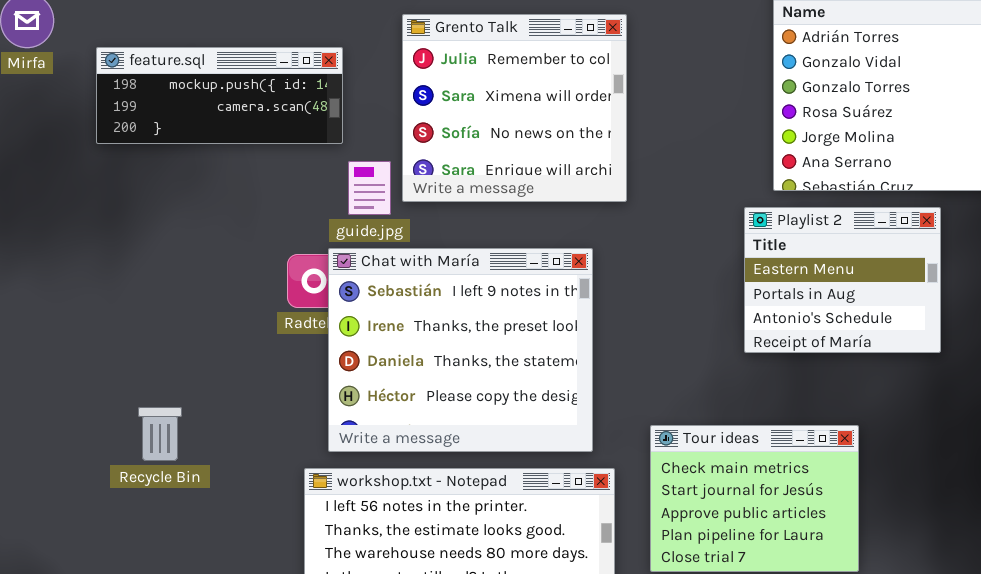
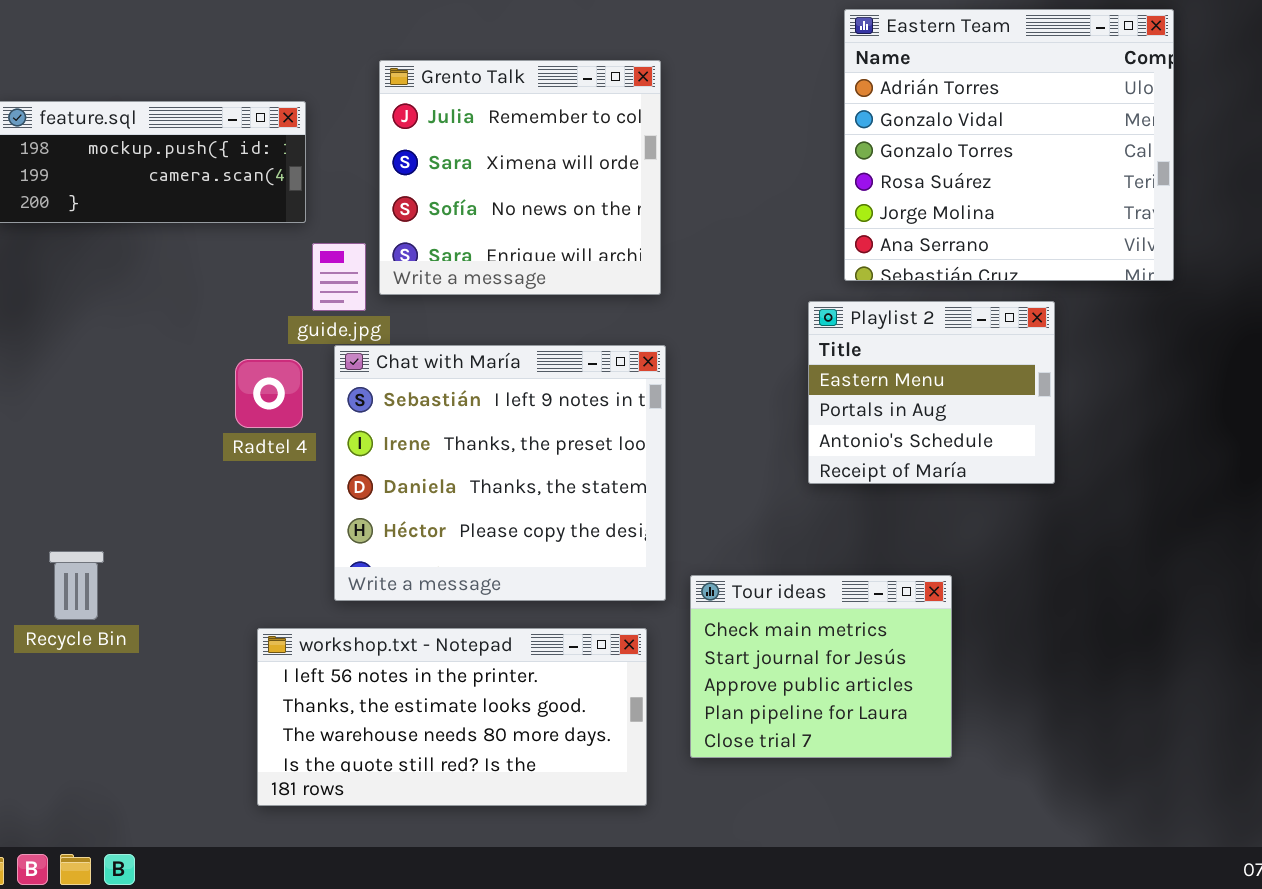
Chat with María: [328,248,593,452] -> [334,345,666,601], moved

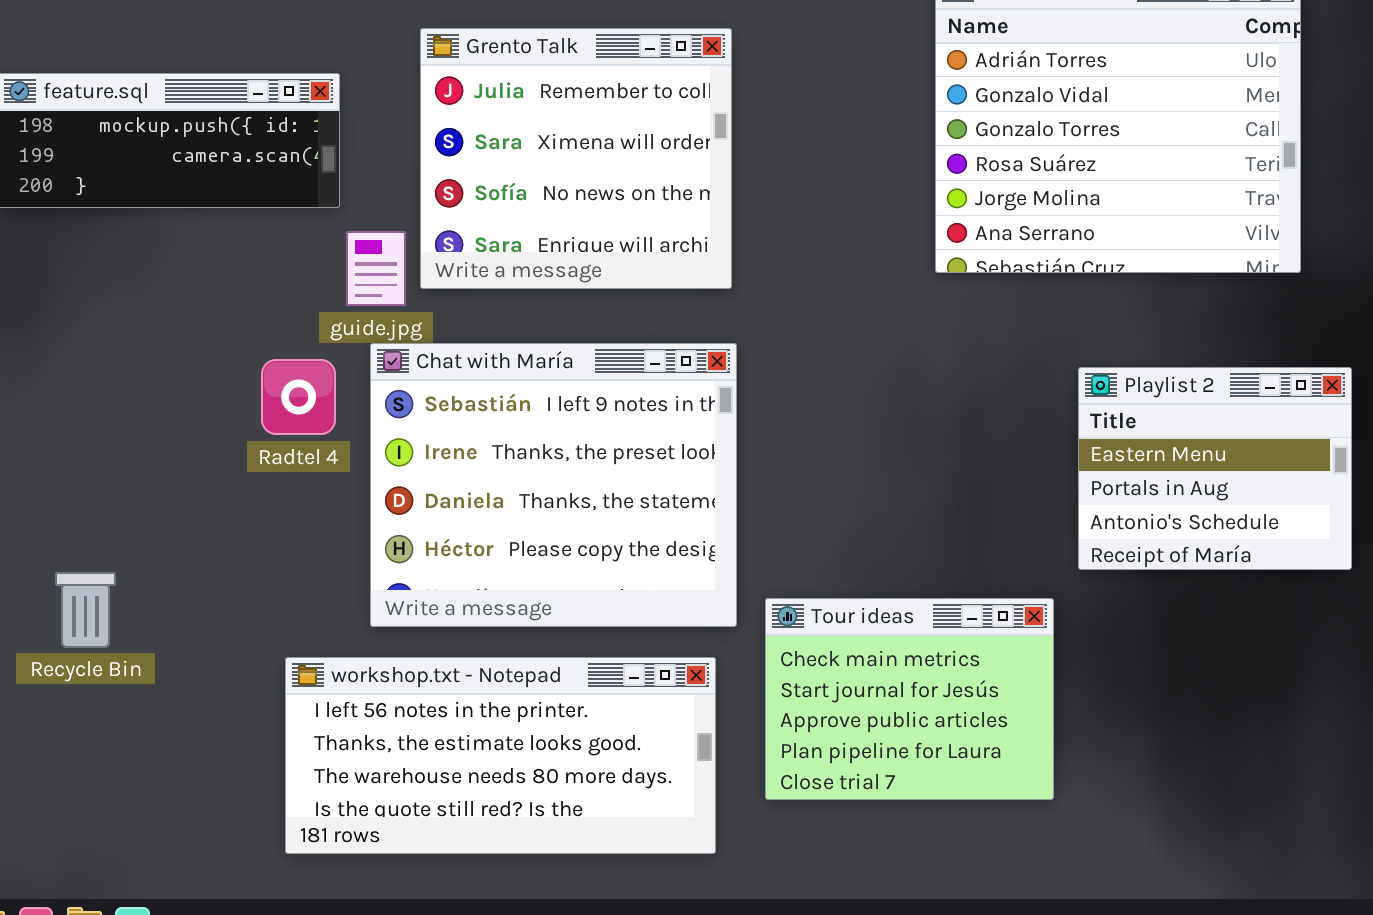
Playlist 2: [808,301,1055,484] -> [1078,367,1352,570], moved

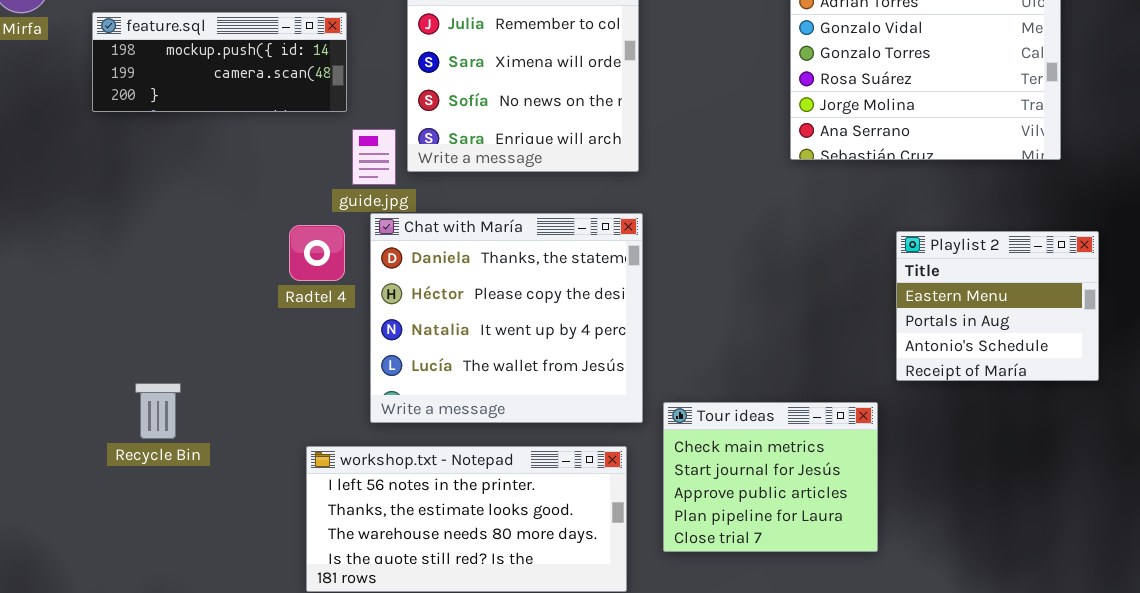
Chat with María: [370,343,737,627] -> [370,213,643,423], scrolled down 2 rows

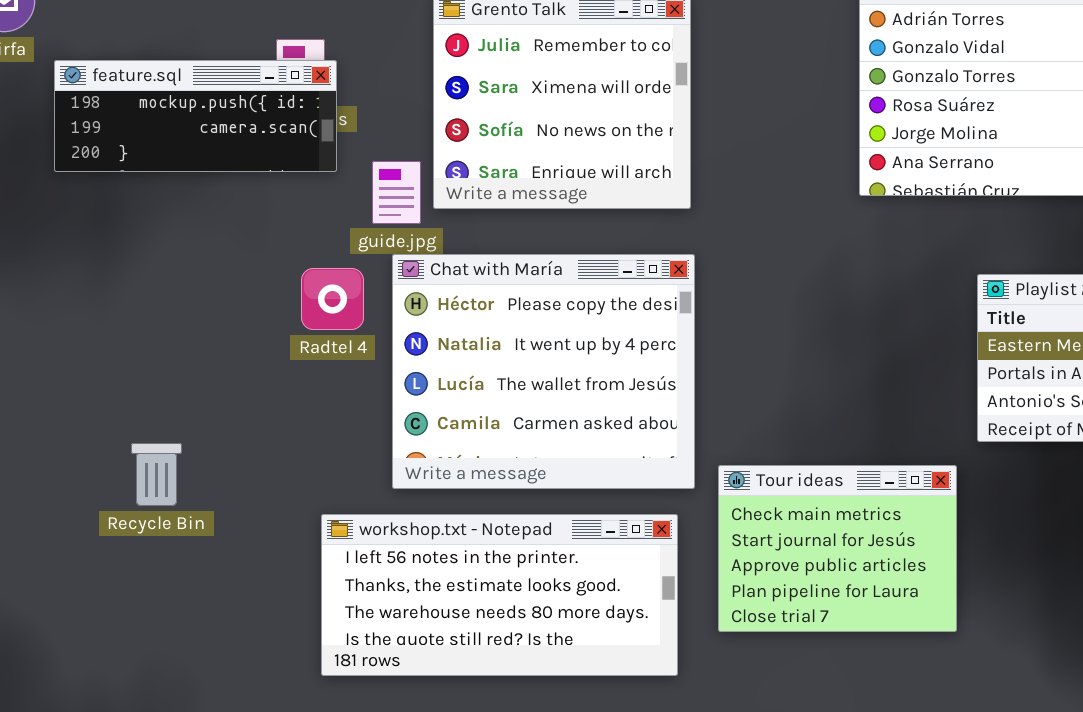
feature.sql: [92,12,347,112] -> [54,60,337,172], moved
Chat with María: [370,213,643,423] -> [392,254,695,489], scrolled down 1 row

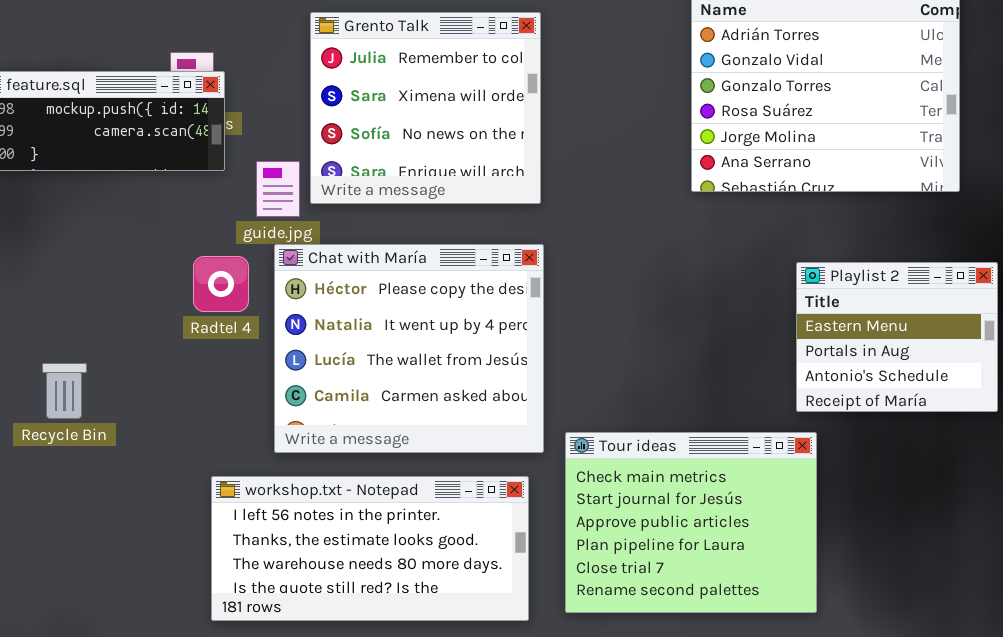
Recycle Bin: [131,443,182,506] -> [42,363,87,419], moved
Tour ideas: [718,465,957,632] -> [565,432,817,613], resized

